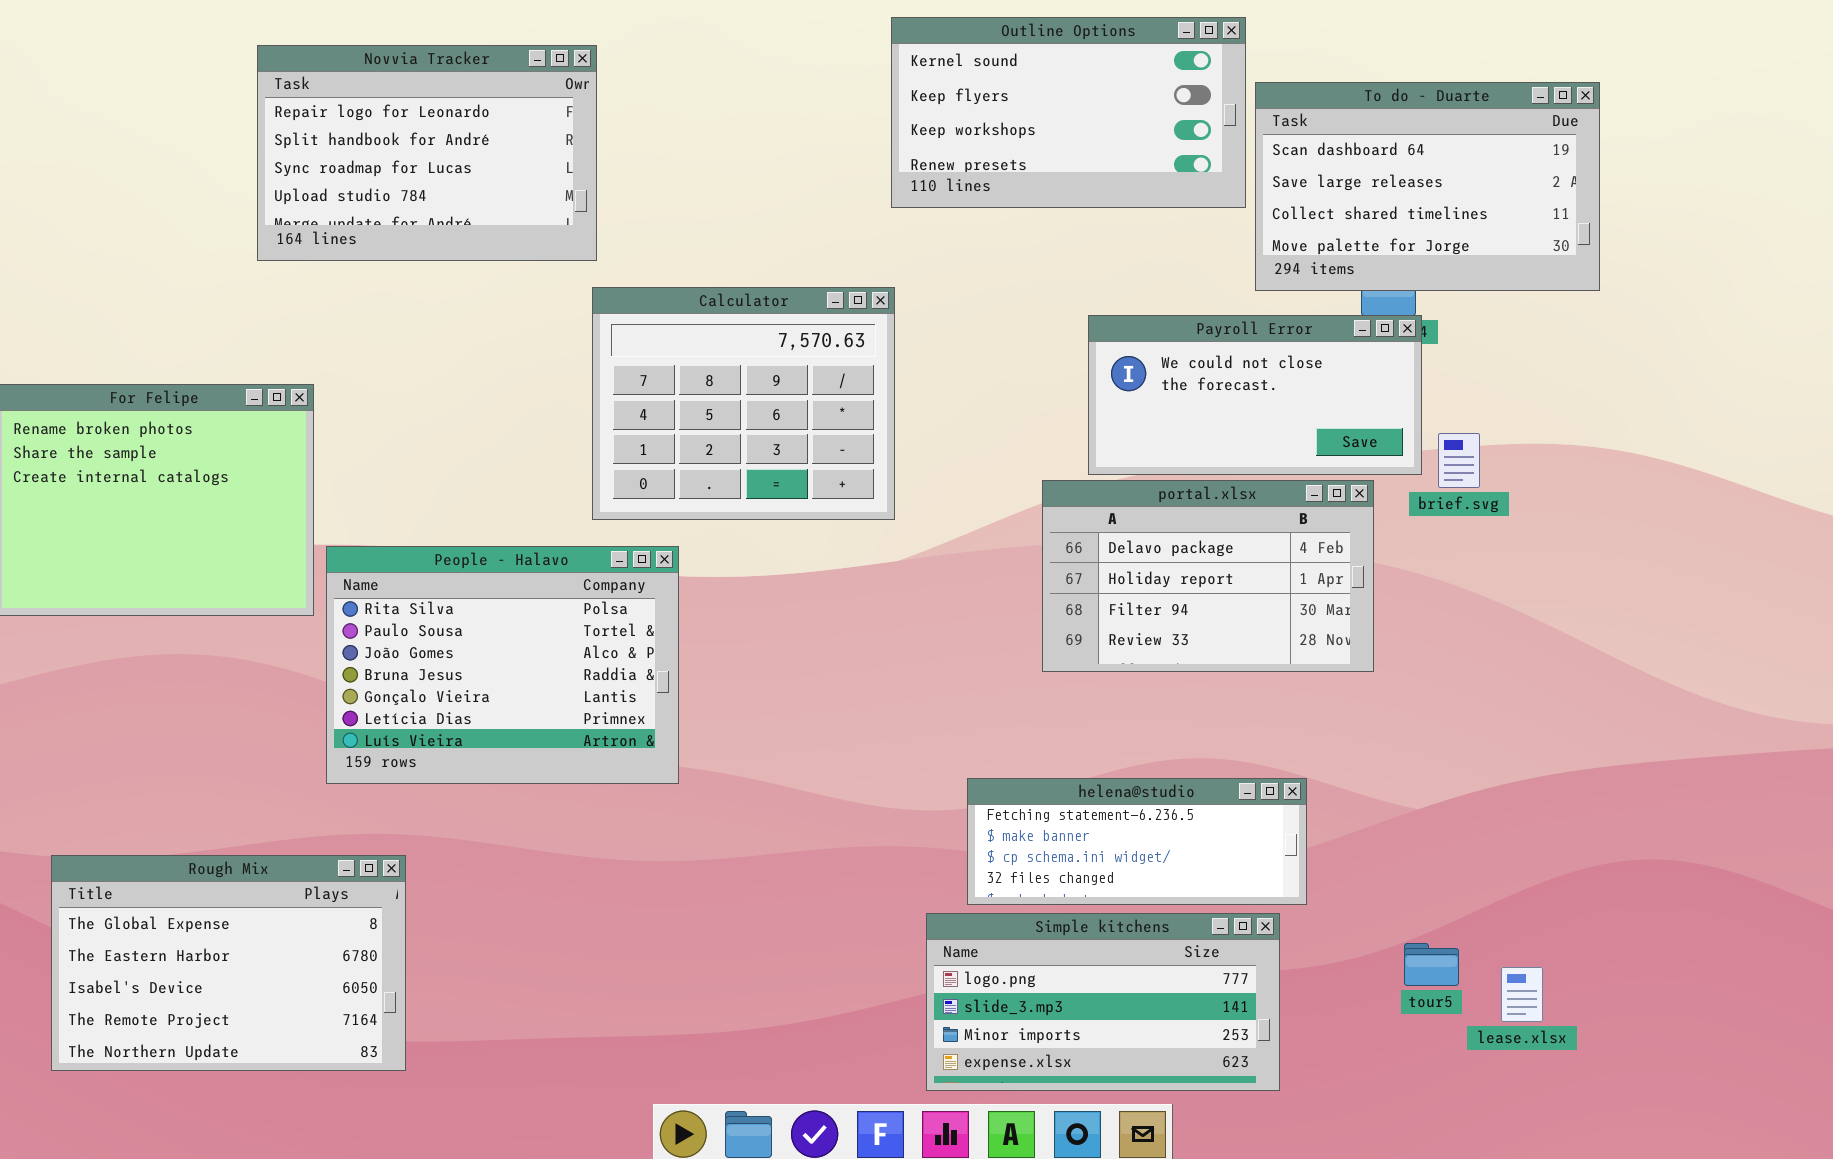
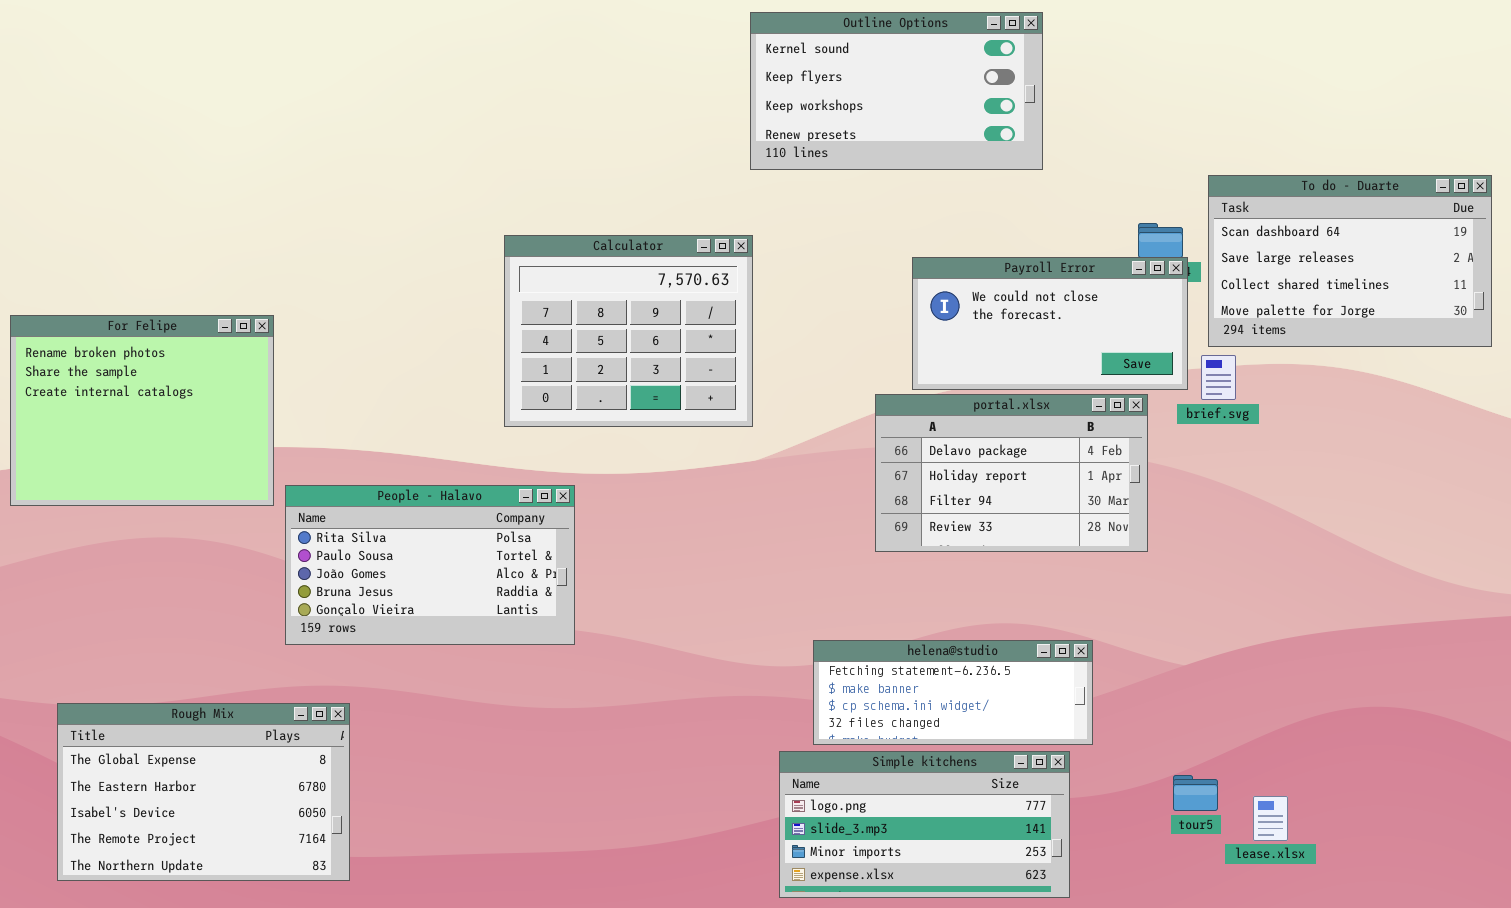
Novvia Tracker: [257,45,597,261] -> none, closed
To do - Duarte: [1255,82,1600,291] -> [1208,175,1492,347], moved
People - Halavo: [326,546,679,784] -> [285,485,575,645], resized

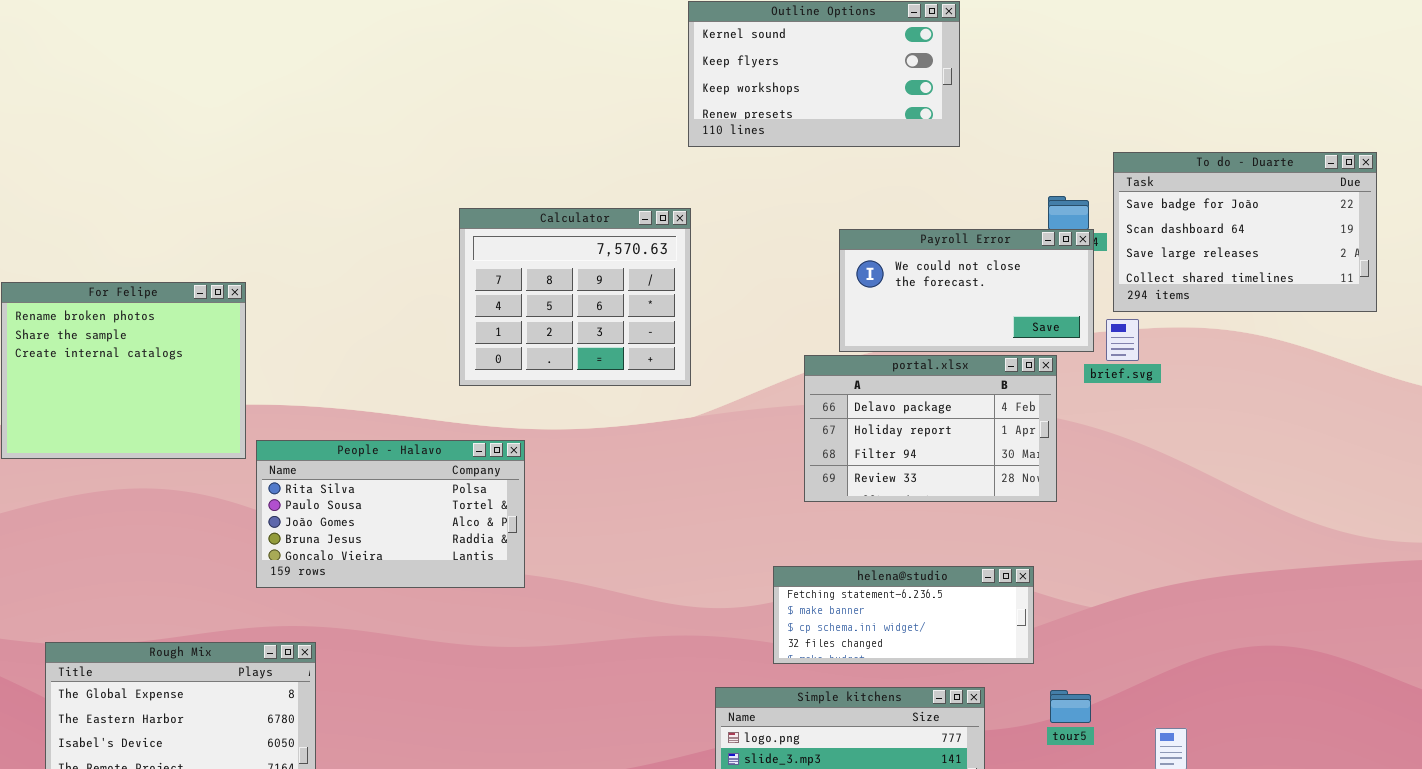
To do - Duarte: [1208,175,1492,347] -> [1113,152,1377,312], scrolled up 1 row
helena@studio: [813,640,1093,745] -> [773,566,1034,664], moved
tour5: [1173,775,1218,811] -> [1050,690,1091,723], moved

